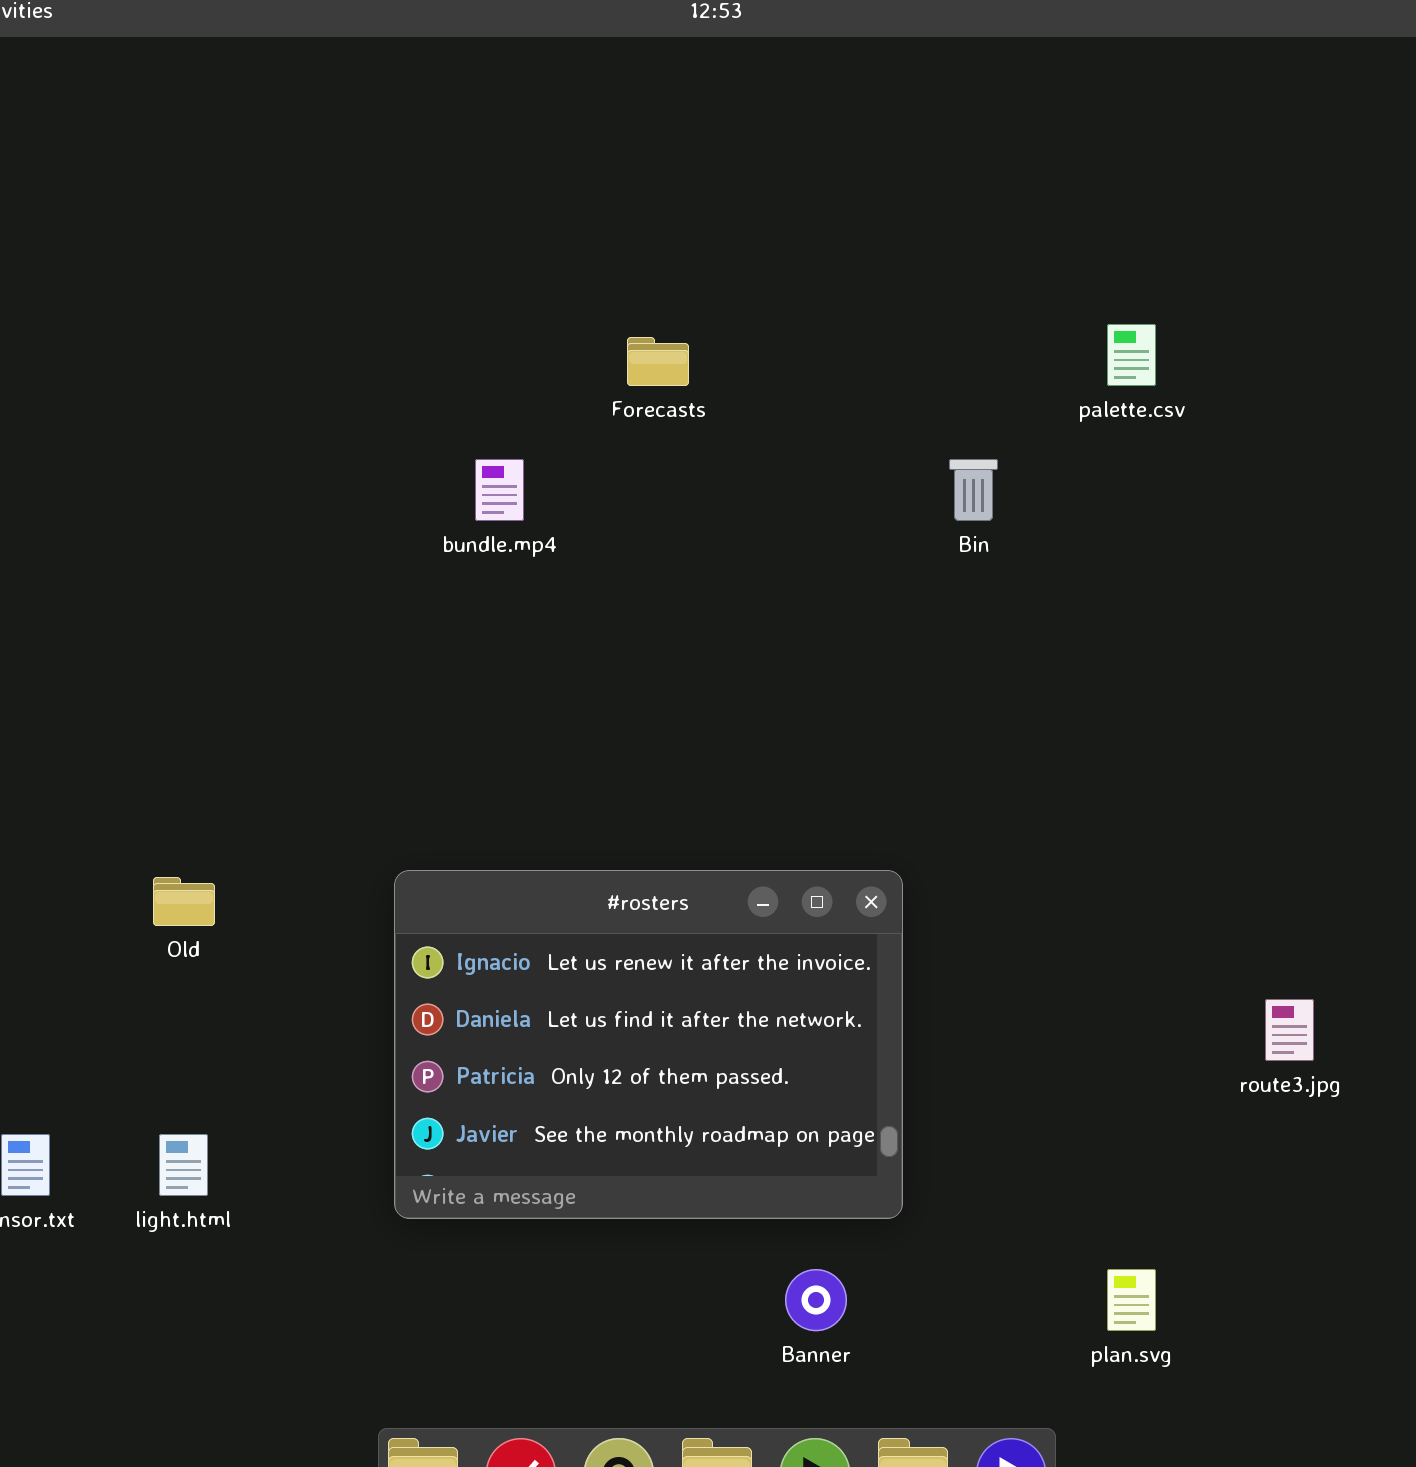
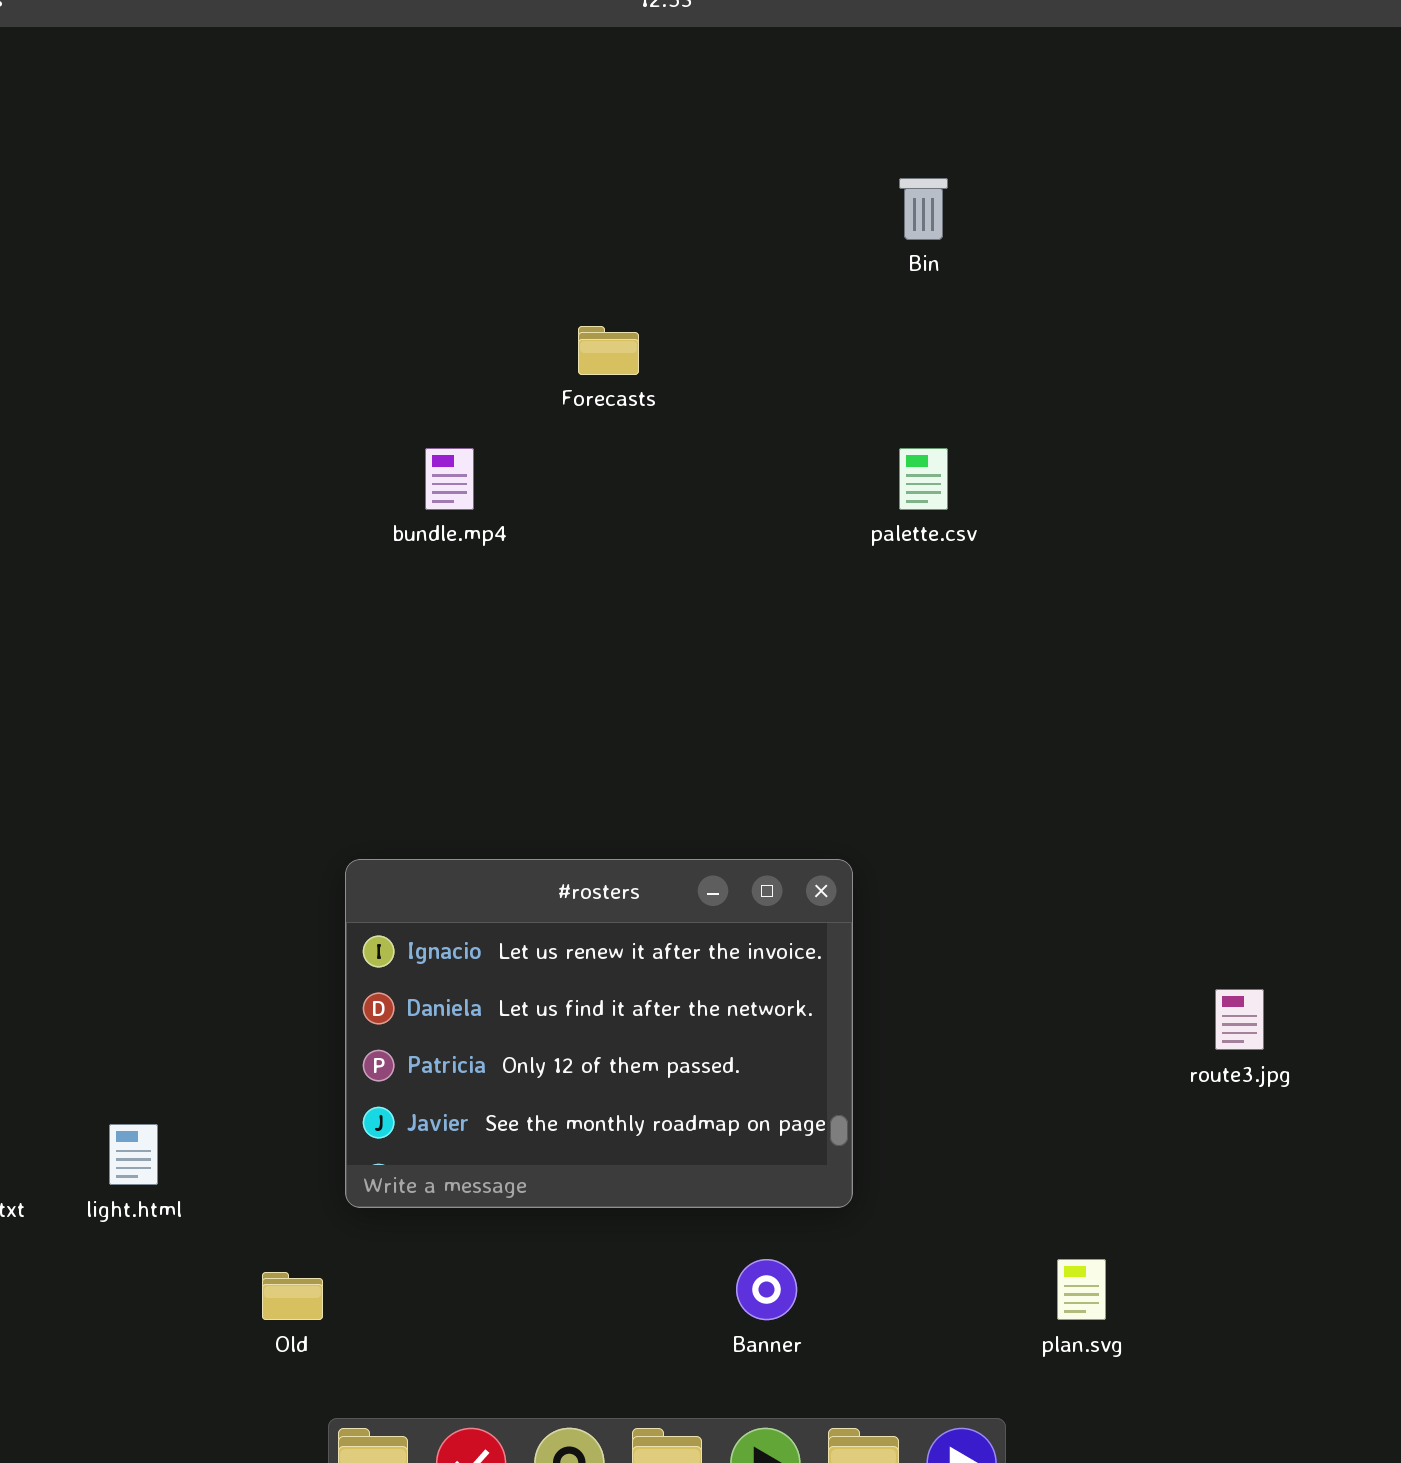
palette.csv: [1107,324,1156,386] -> [899,448,948,510], moved
Bin: [949,459,998,521] -> [899,178,948,240], moved
Old: [153,877,215,926] -> [262,1272,323,1320], moved

